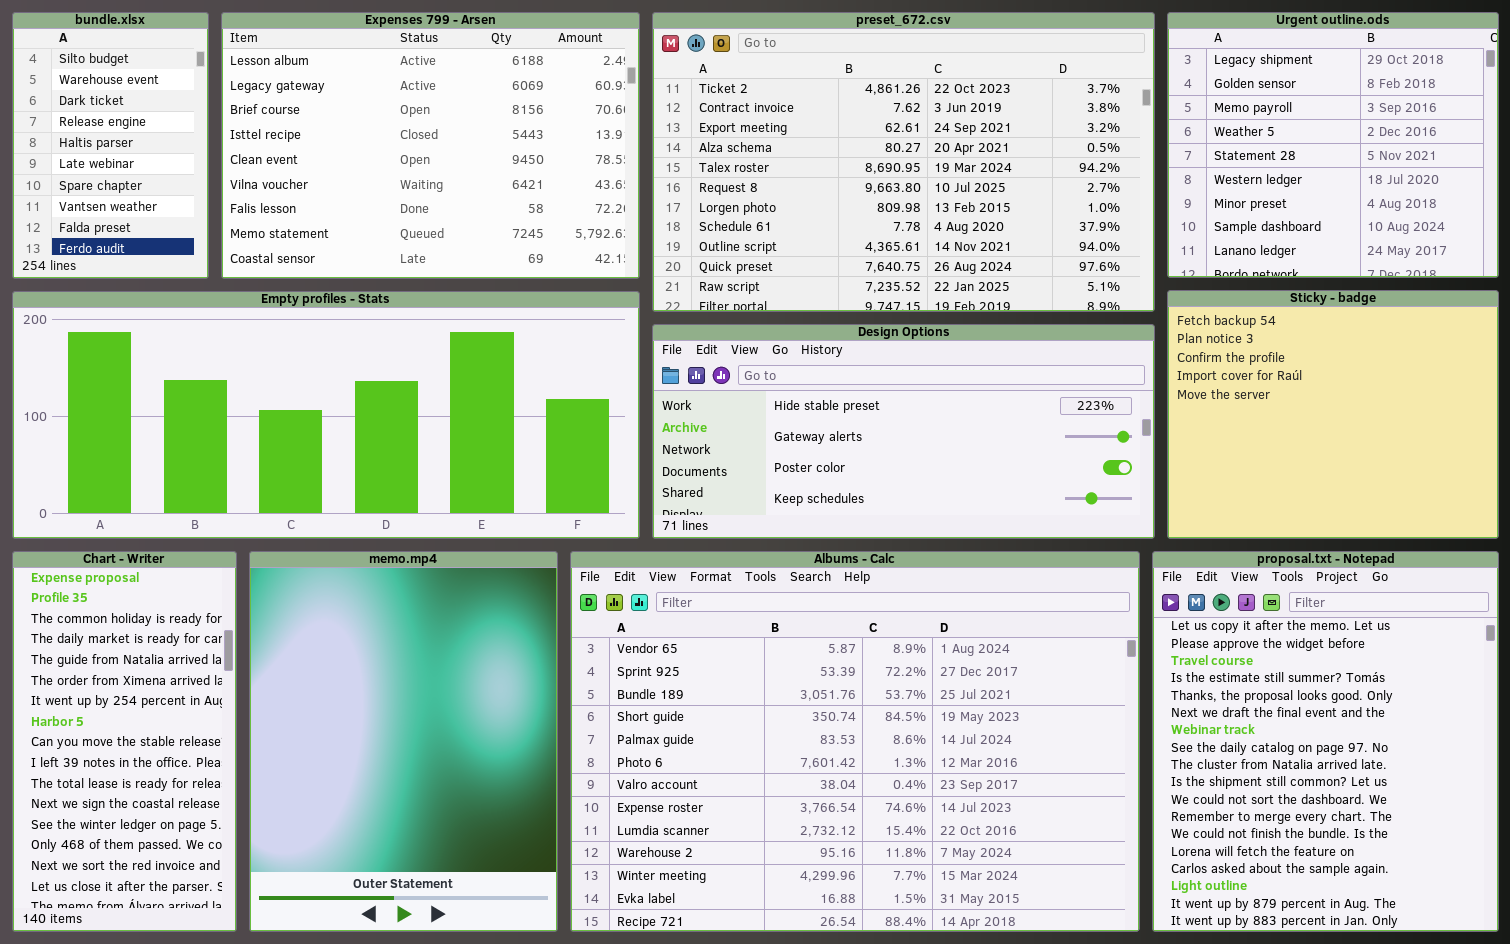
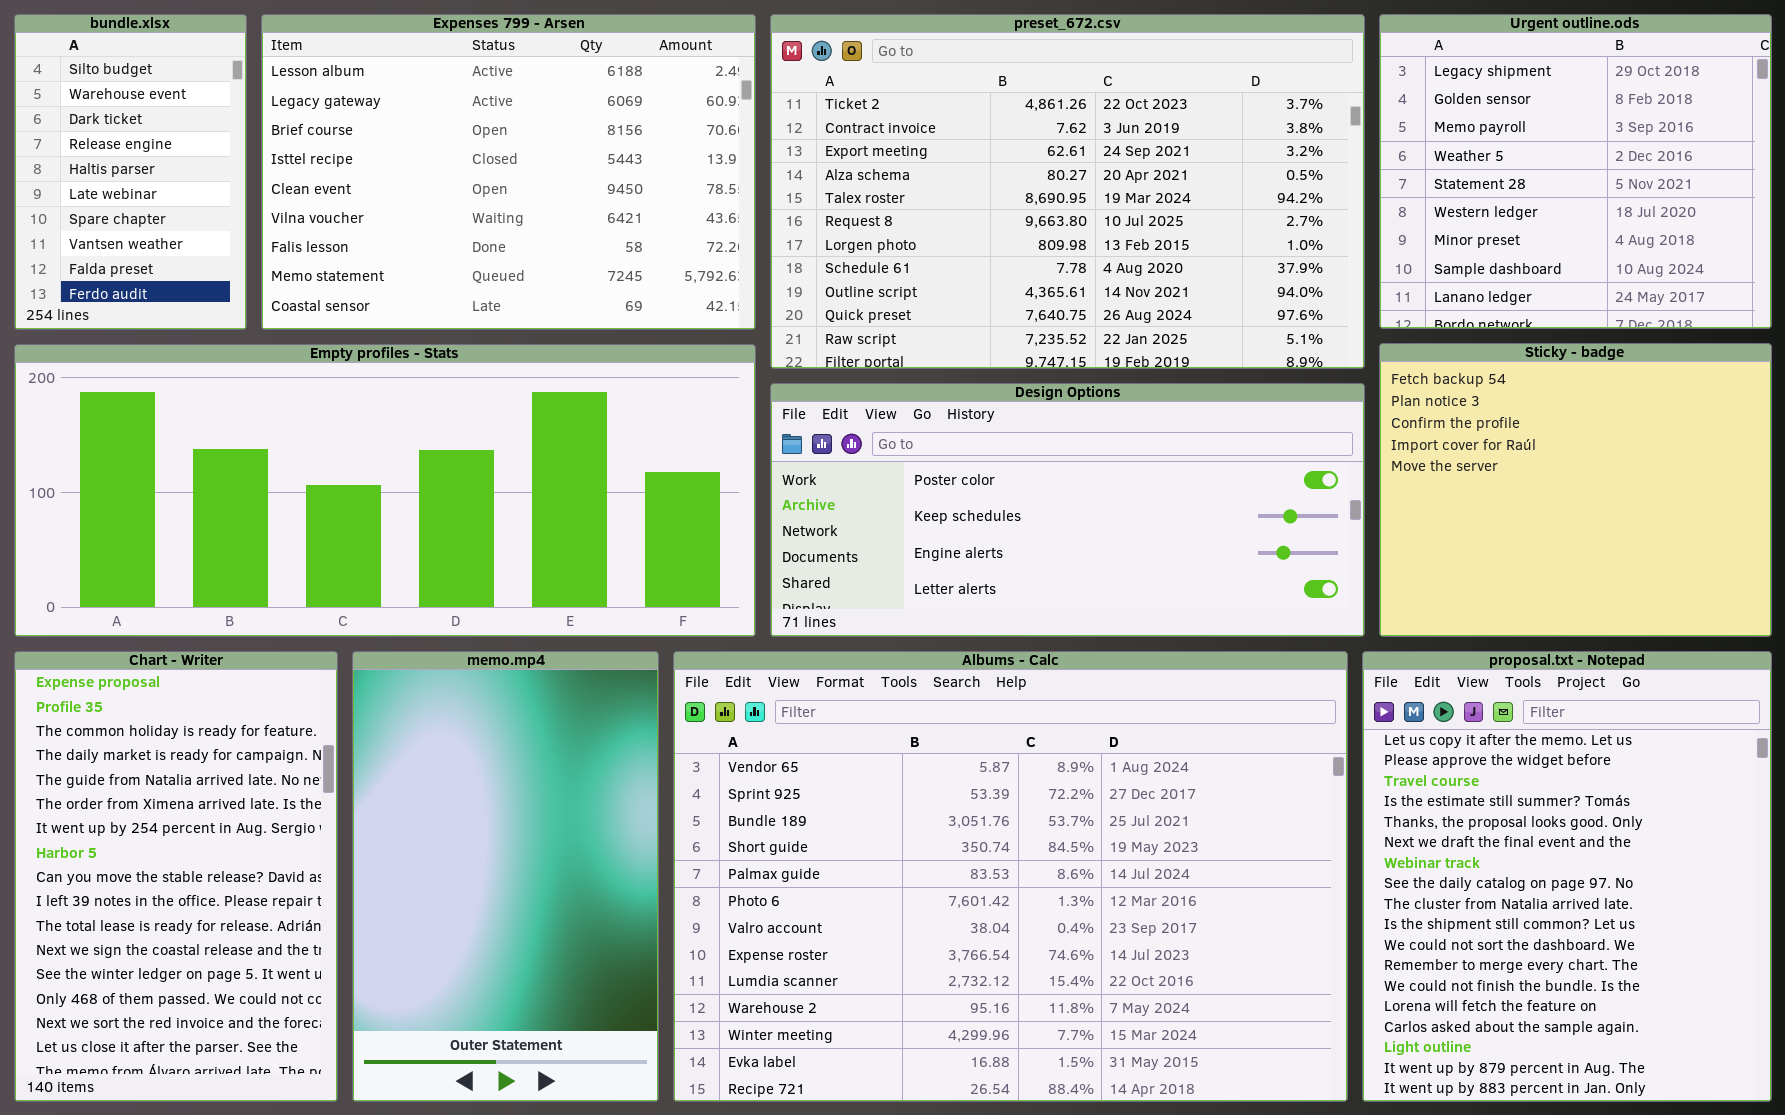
Design Options: [652,324,1155,539] -> [770,383,1365,637], scrolled down 2 rows
Chart - Writer: [12,551,237,932] -> [14,651,338,1102], resized
memo.mp4: [249,551,558,932] -> [352,651,659,1102], resized

